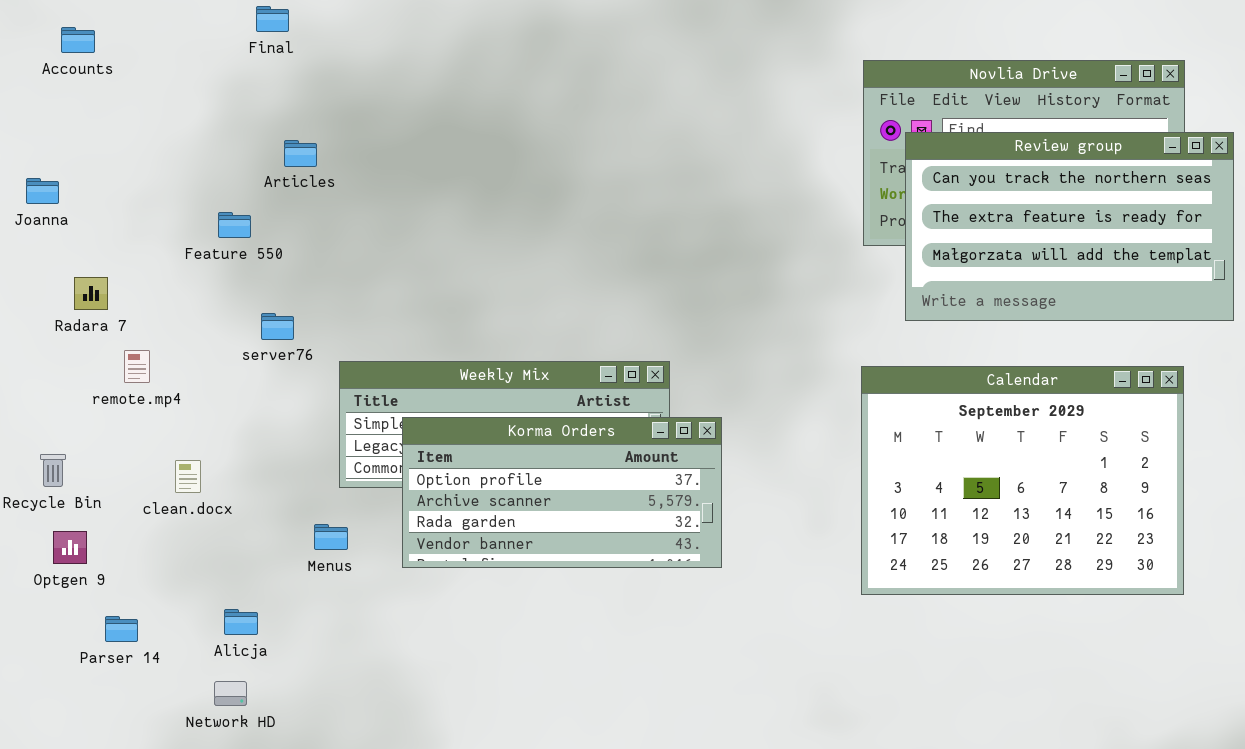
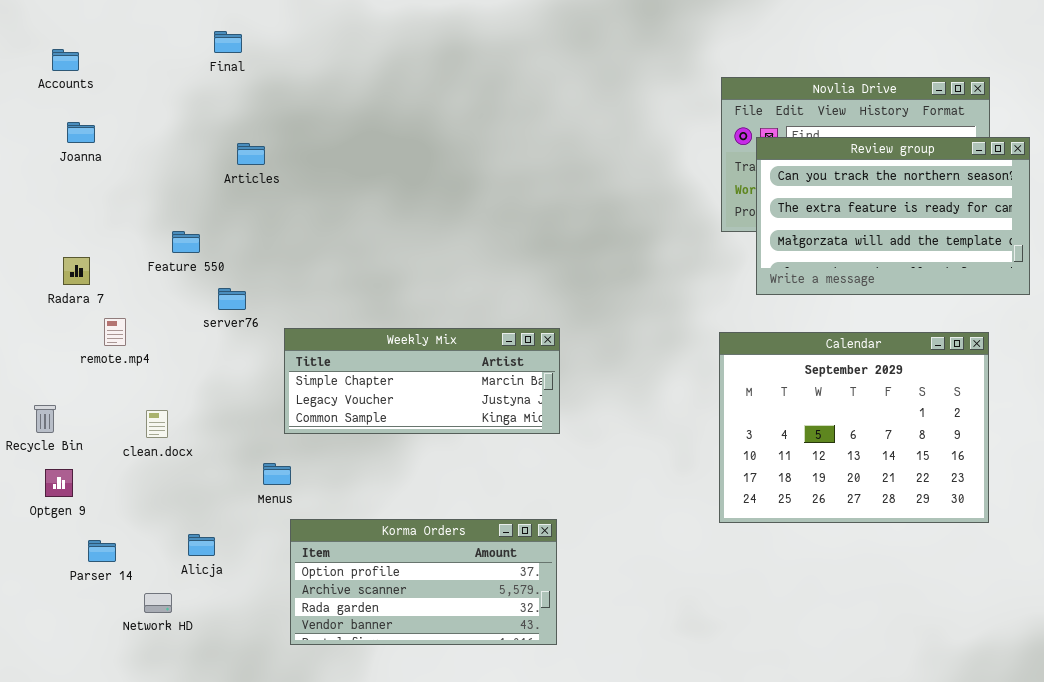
Joanna: [26,178,59,204] -> [67,122,95,143], moved
Feature 550: [218,212,251,238] -> [172,231,200,253], moved
Korma Orders: [402,417,722,568] -> [290,519,557,645], moved
Network HD: [214,681,247,706] -> [144,593,172,613], moved

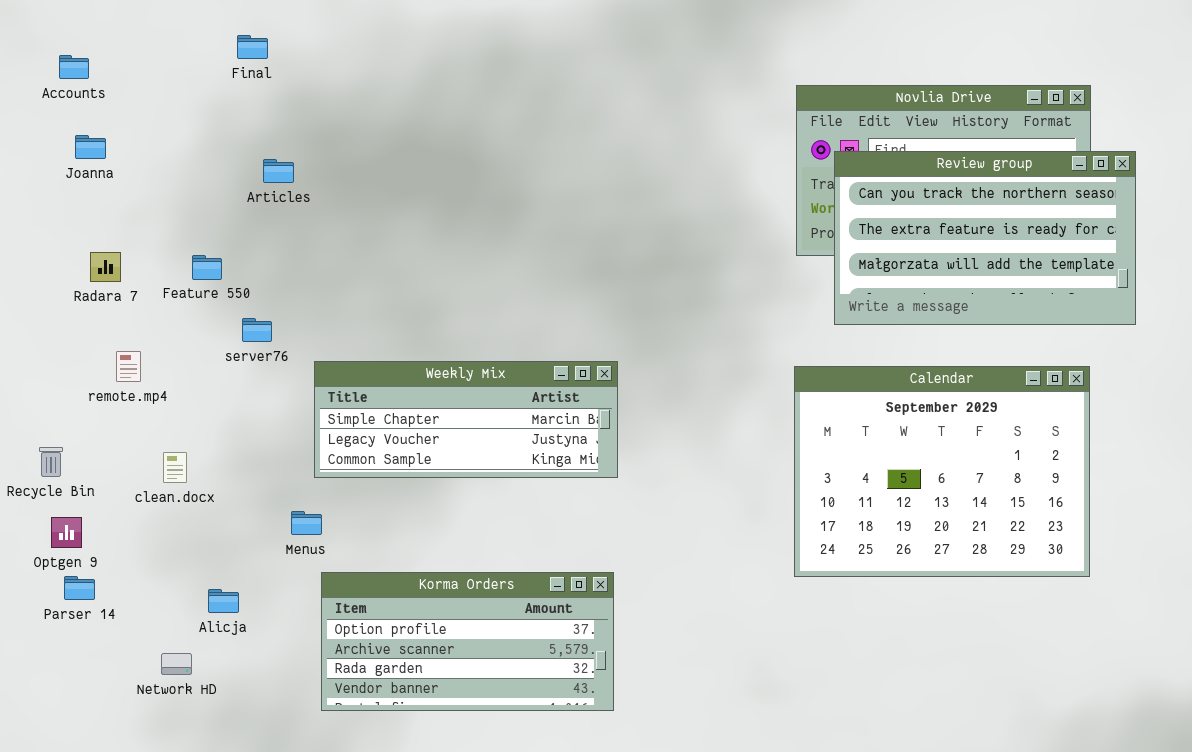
Radara 7: [63,257,90,285] -> [90,252,121,282], moved
Parser 14: [88,540,116,562] -> [64,576,95,600], moved

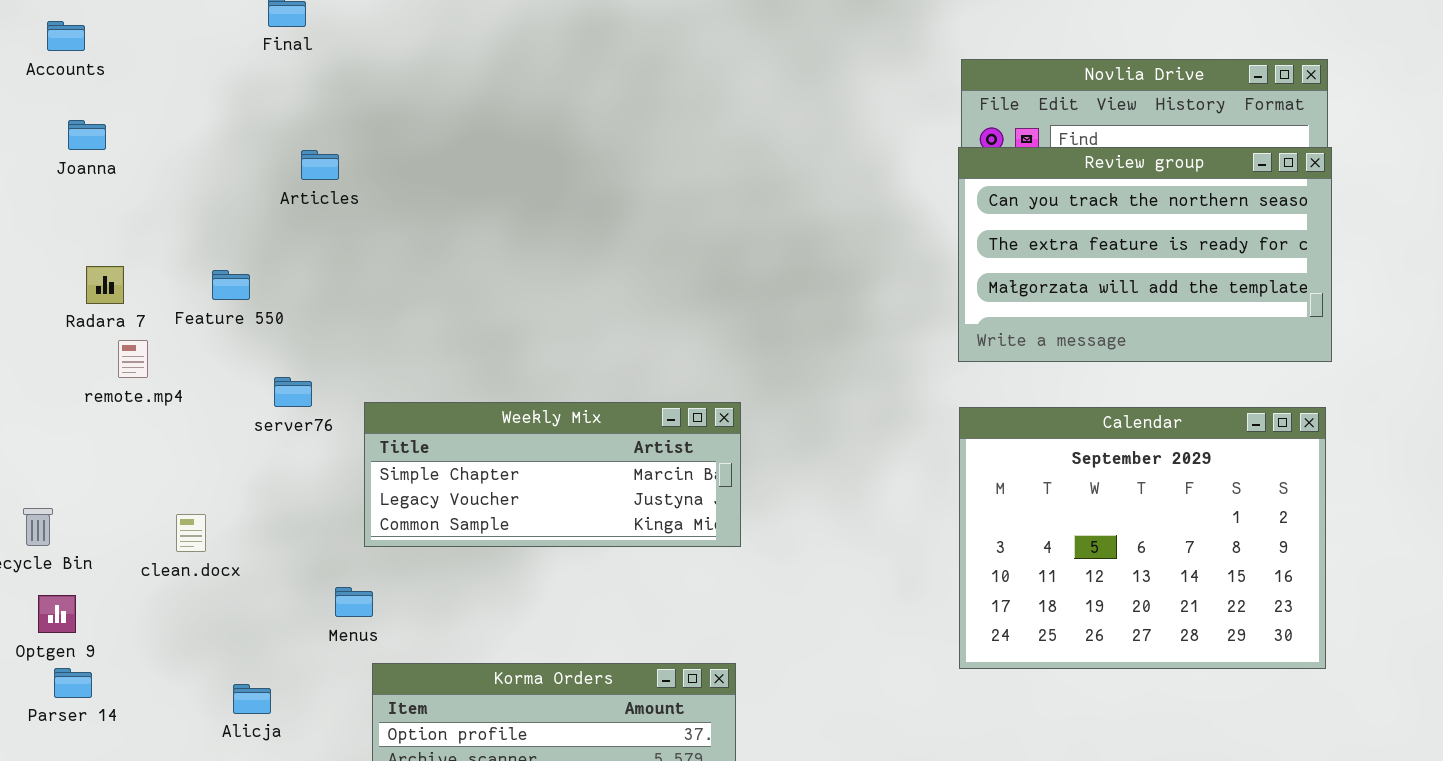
Review group: [834,151,1136,325] -> [958,147,1332,362], moved
server76: [242,318,272,342] -> [274,377,312,407], moved
remote.mp4: [116,351,141,382] -> [118,340,148,378], moved

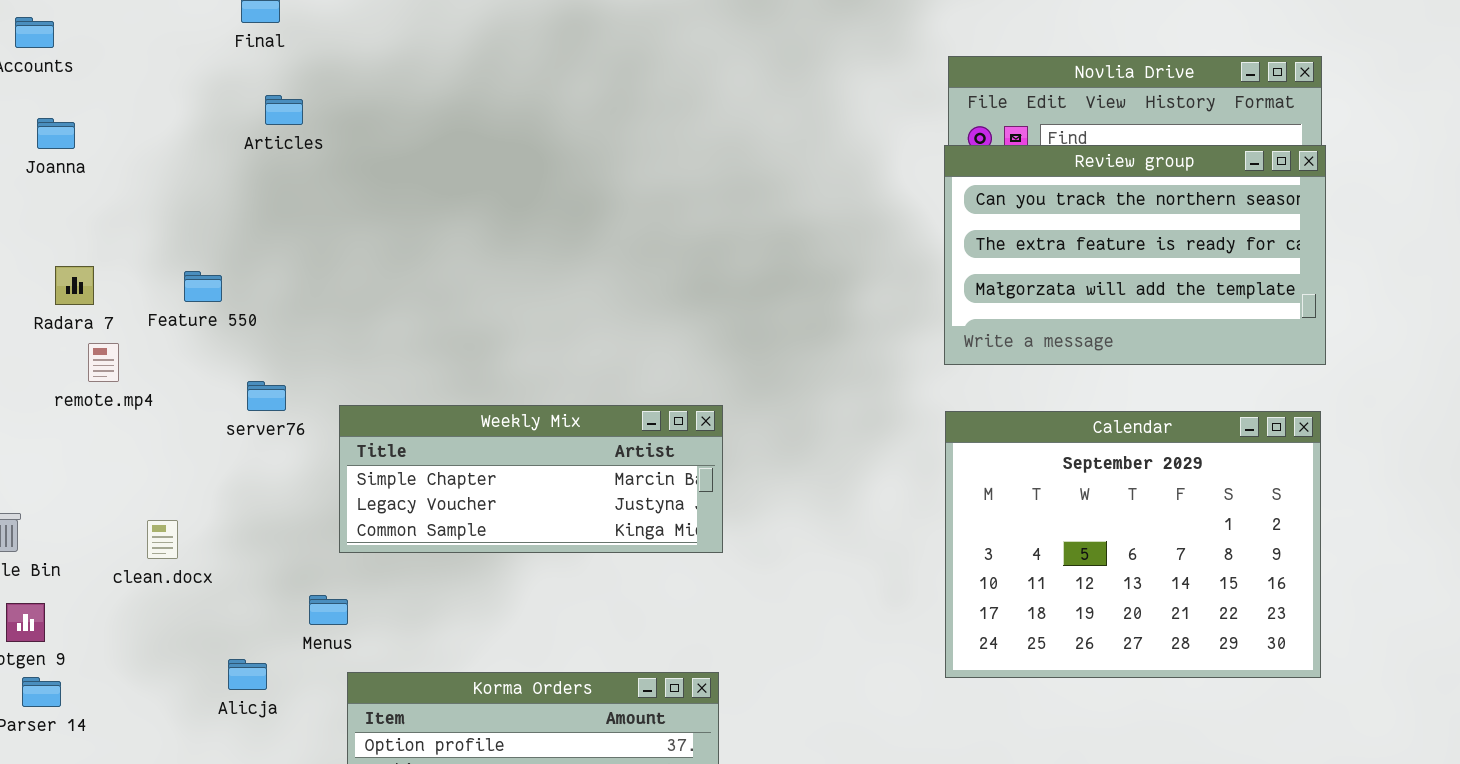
Articles: [301,150,339,180] -> [265,95,303,125], moved
Alicja: [233,684,271,714] -> [228,659,267,690], moved

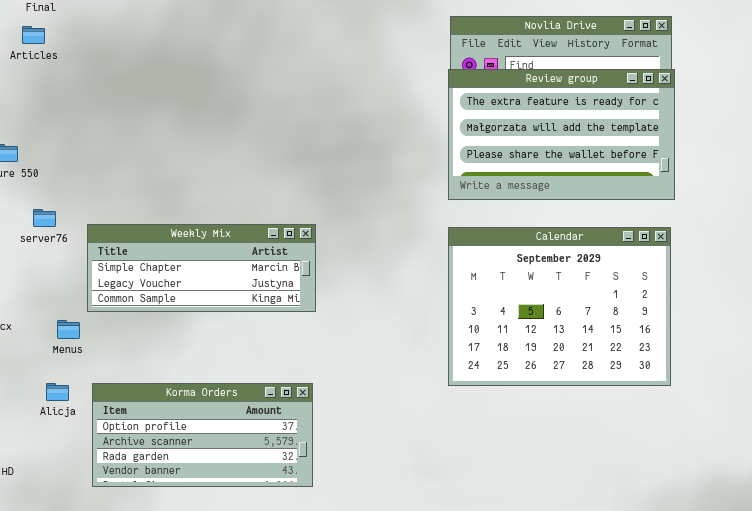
Articles: [265,95,303,125] -> [22,26,45,44], moved
Review group: [944,145,1326,365] -> [448,69,675,200], scrolled down 1 row
Menus: [309,595,348,625] -> [57,320,80,339], moved
Alicja: [228,659,267,690] -> [46,383,69,401], moved

